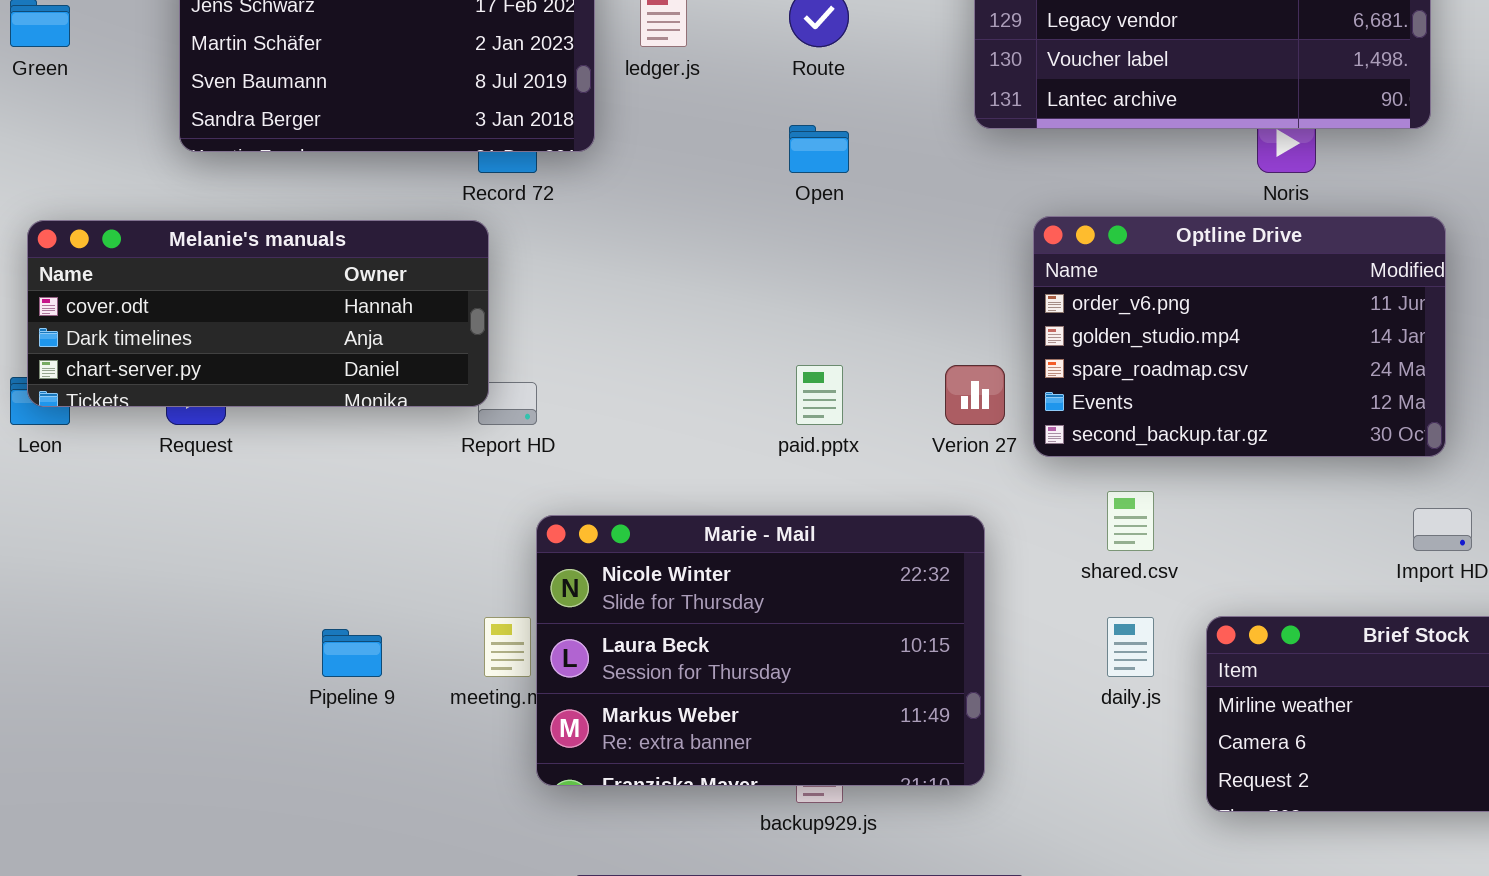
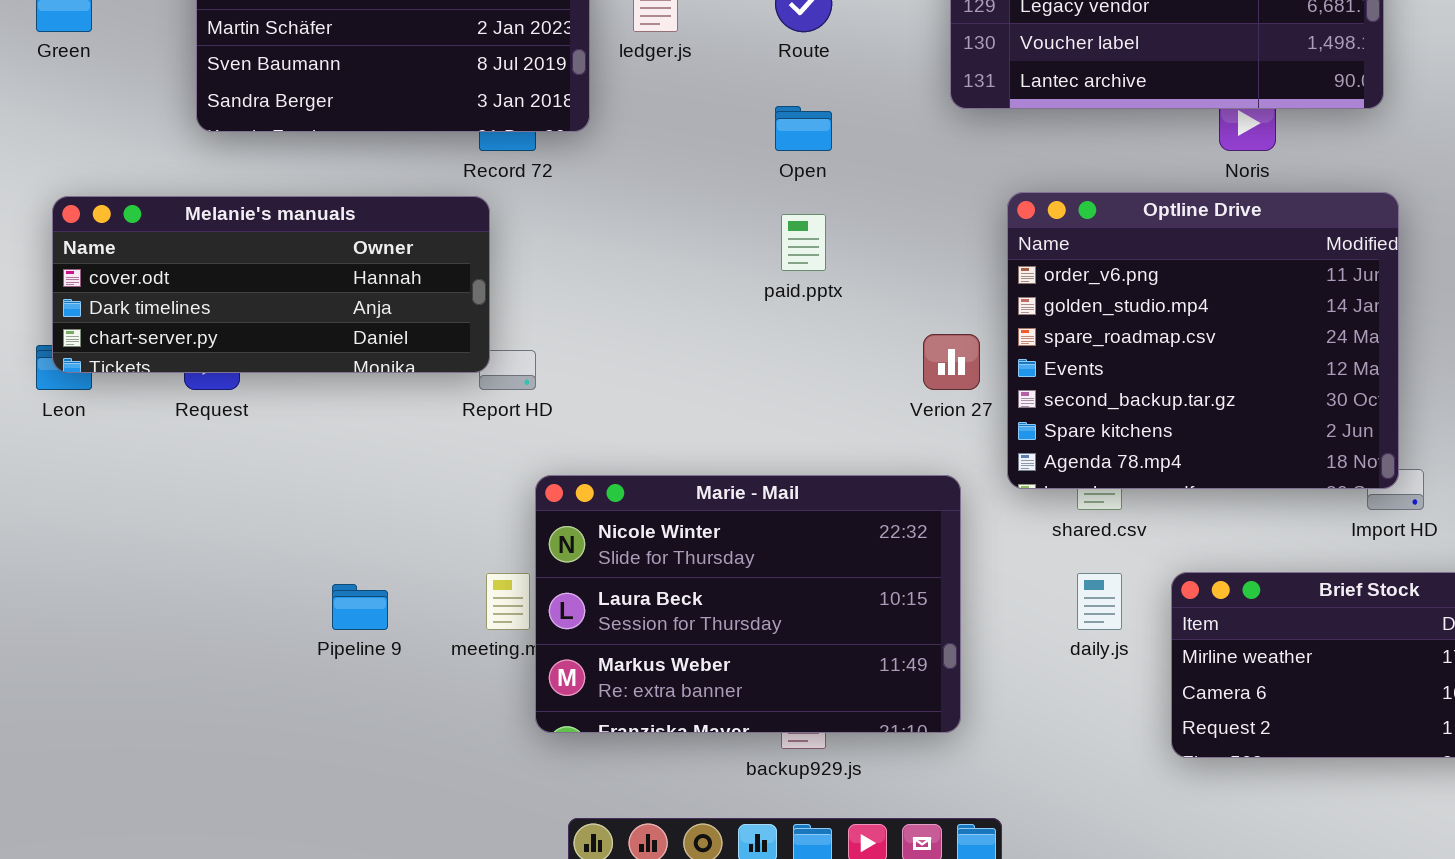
Optline Drive: [1033,216,1446,457] -> [1007,192,1399,489], resized
paid.pptx: [796,365,843,425] -> [781,214,826,271], moved

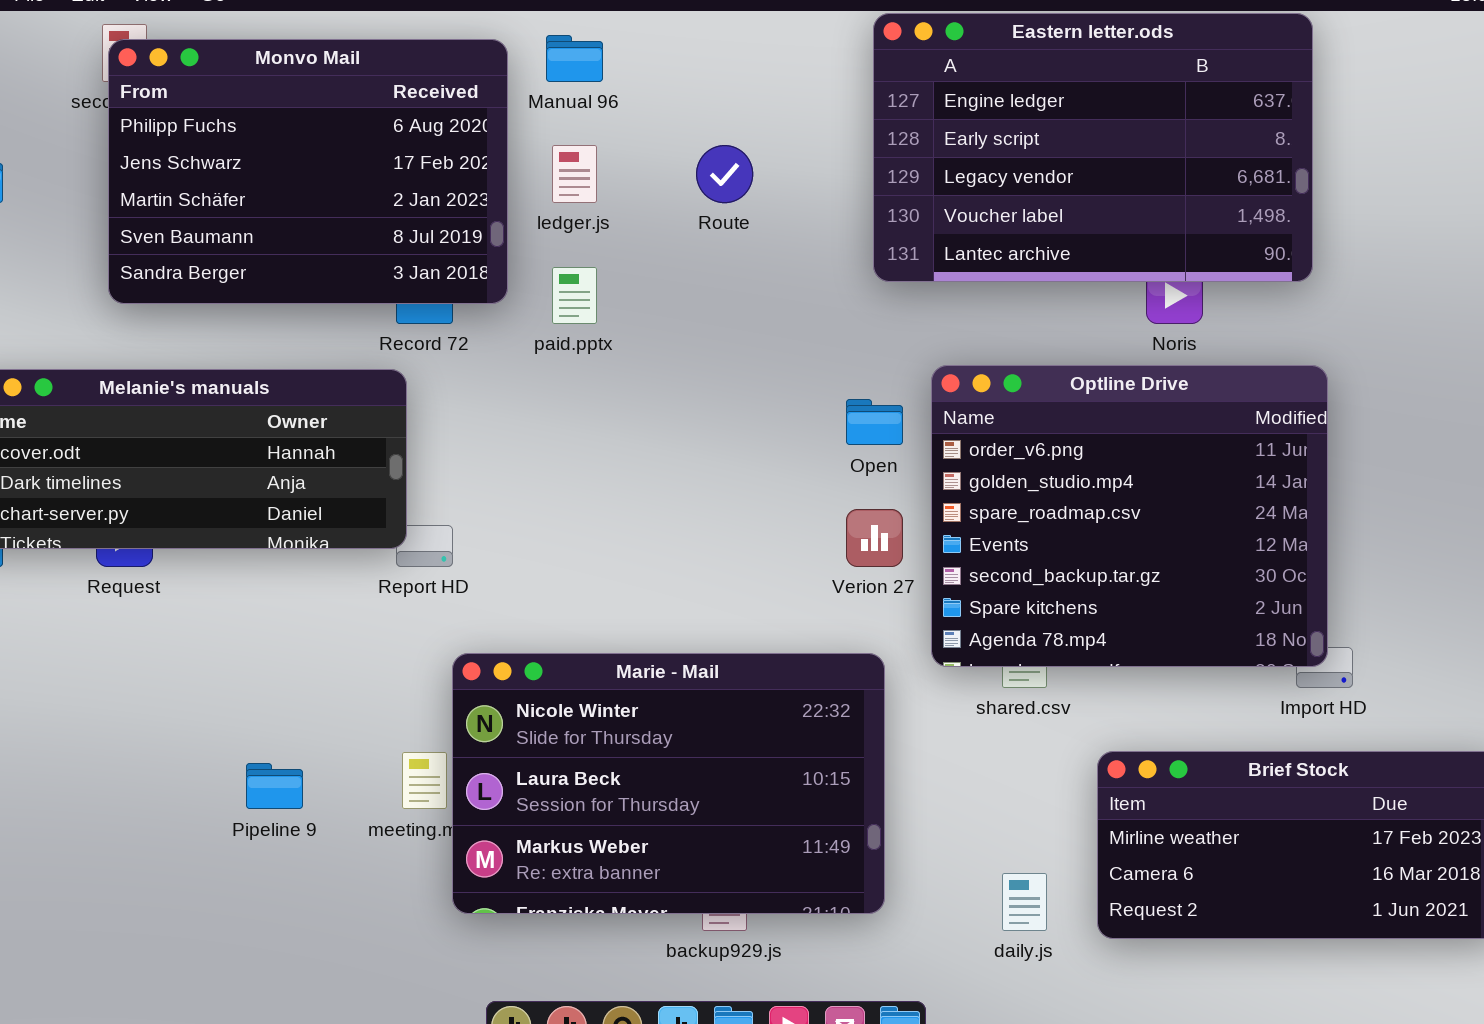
Open: [775,106,832,151] -> [846,399,903,445], moved
paid.pptx: [781,214,826,271] -> [552,267,597,324], moved
daily.js: [1077,573,1122,630] -> [1002,873,1047,931], moved

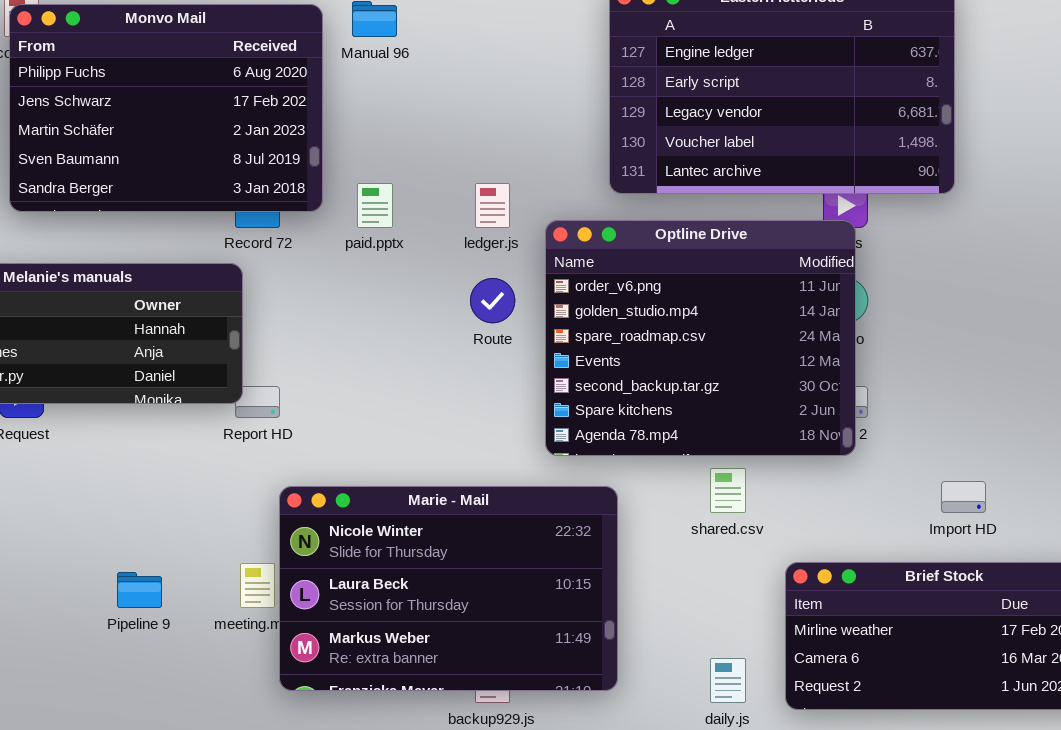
ledger.js: [552,145,597,203] -> [475,183,510,228], moved
Route: [696,145,753,203] -> [470,278,515,323], moved
Optline Drive: [931,365,1328,667] -> [545,220,856,456], moved

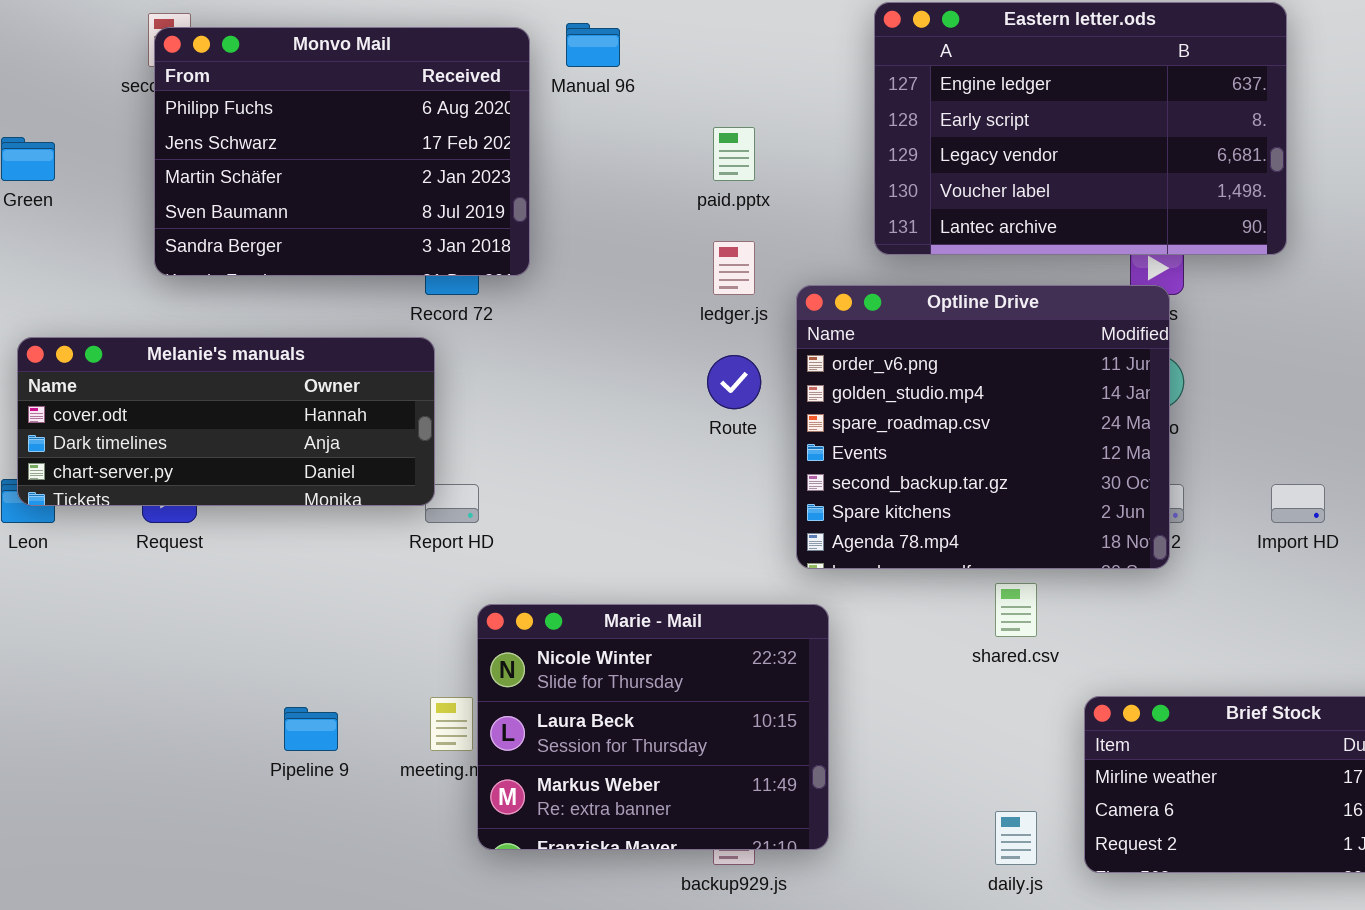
paid.pptx: [357,183,393,228] -> [713,127,755,181], moved
Import HD: [941,481,986,513] -> [1271,484,1325,523], moved
Marie - Mail: [279,486,618,691] -> [477,604,829,850], resized

